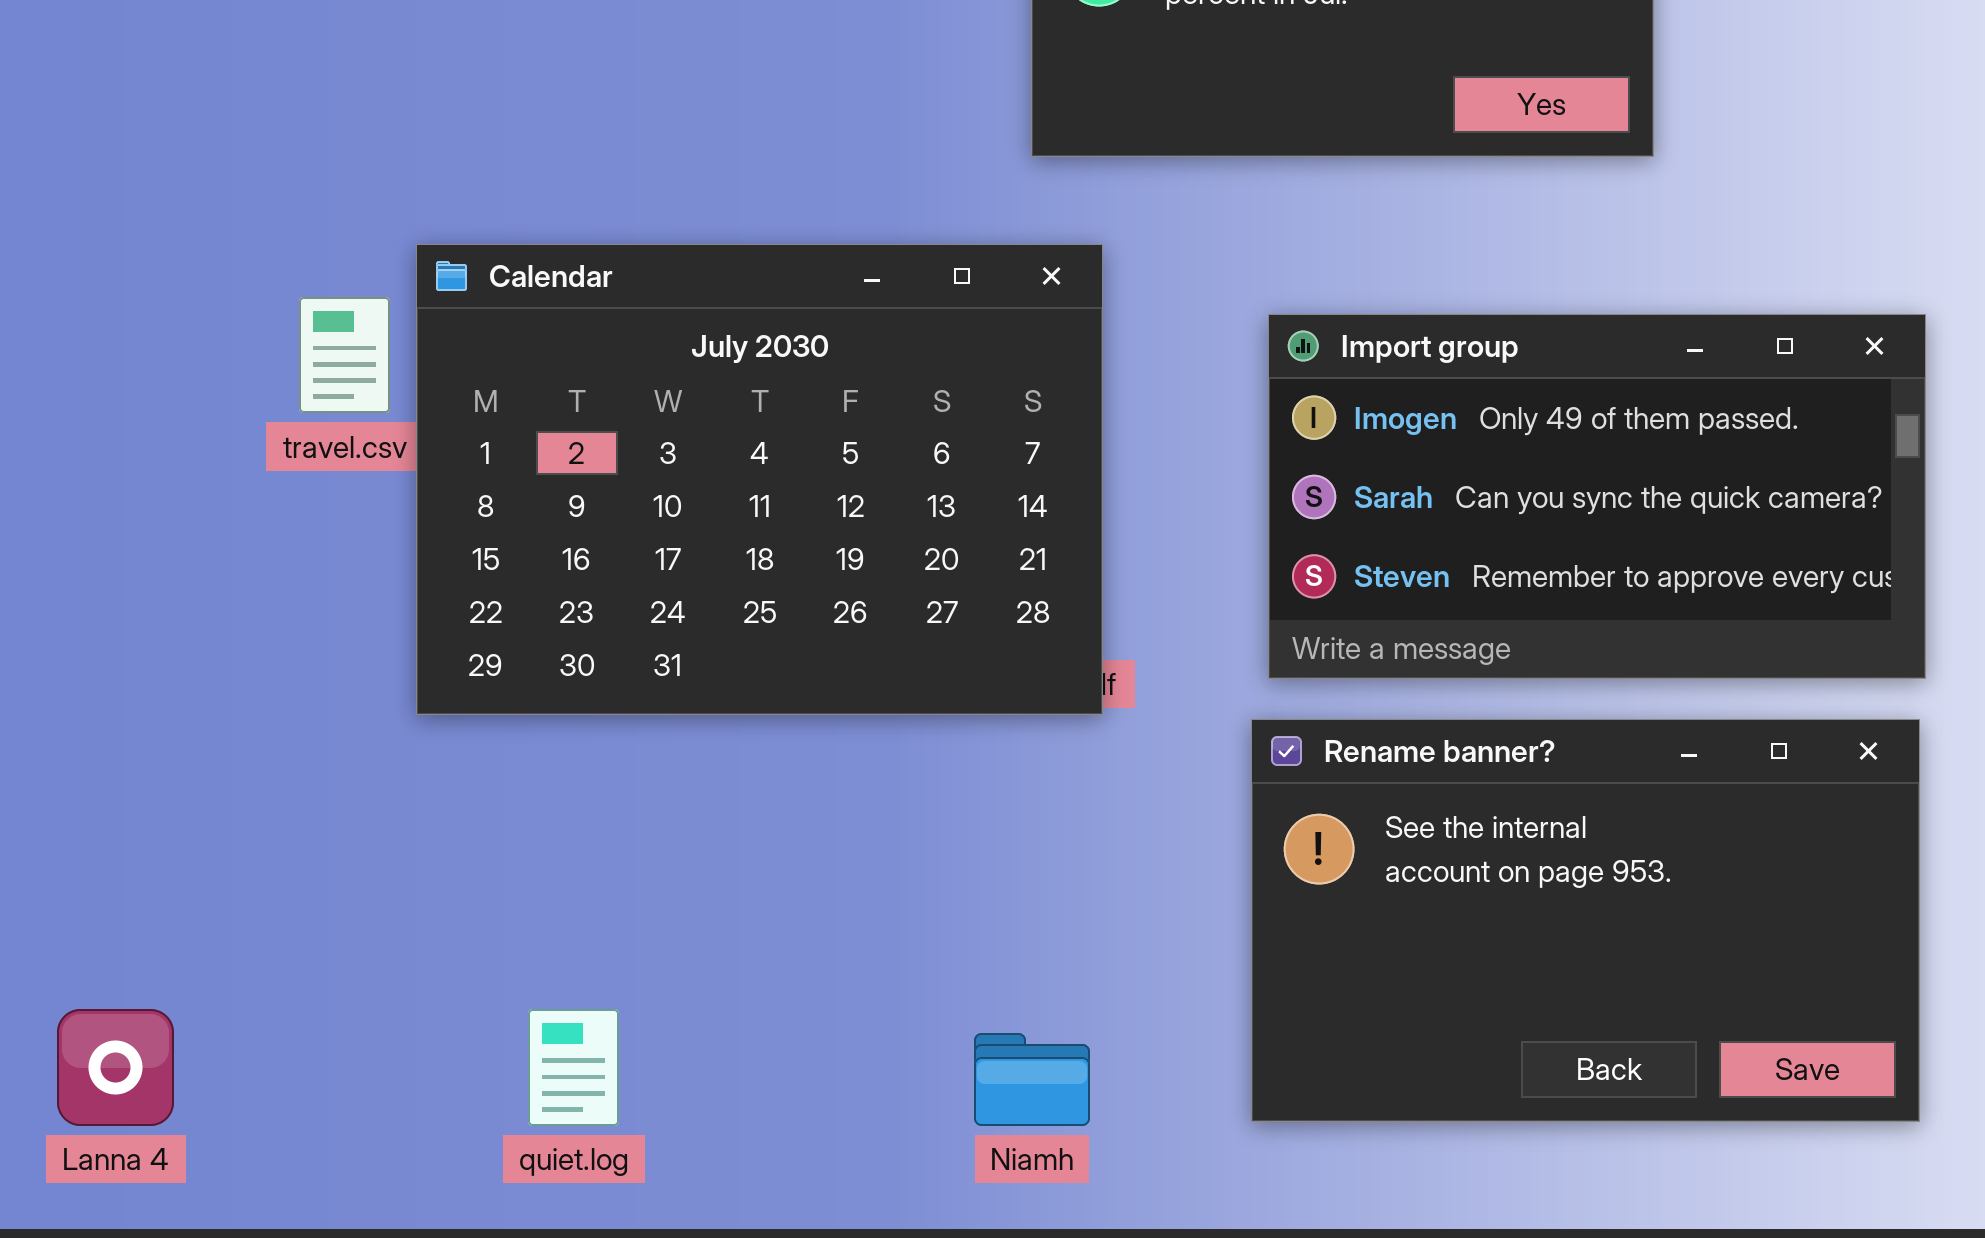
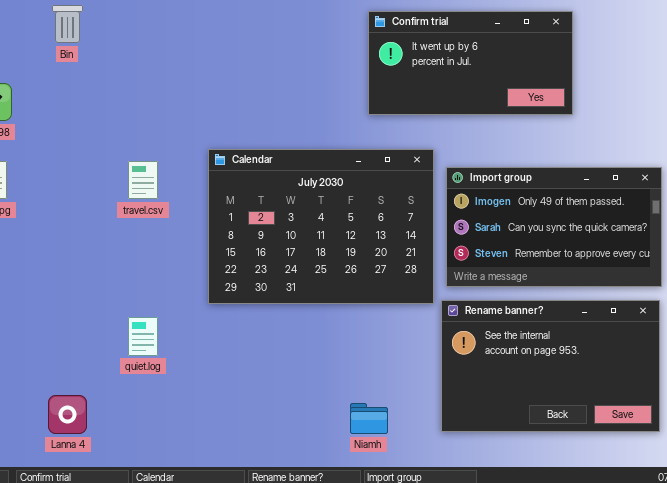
Calendar: [416,244,1103,715] -> [208,149,434,304], moved
quiet.log: [528,1009,619,1126] -> [128,317,158,356], moved

